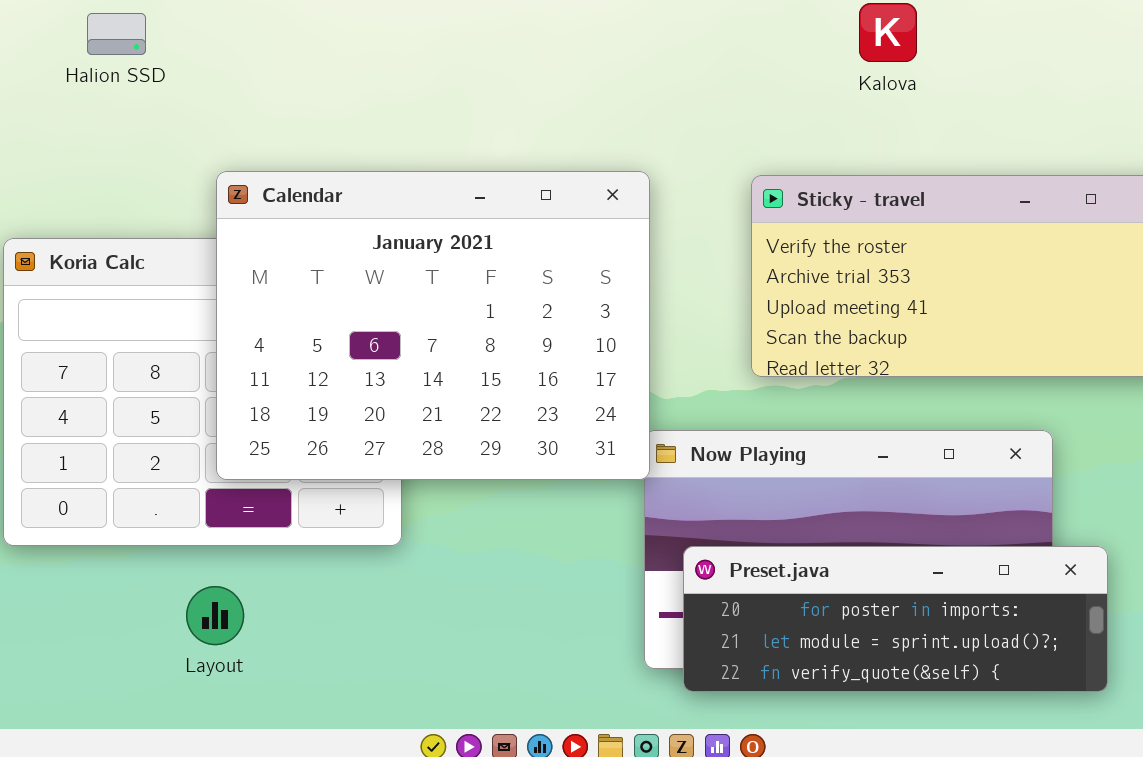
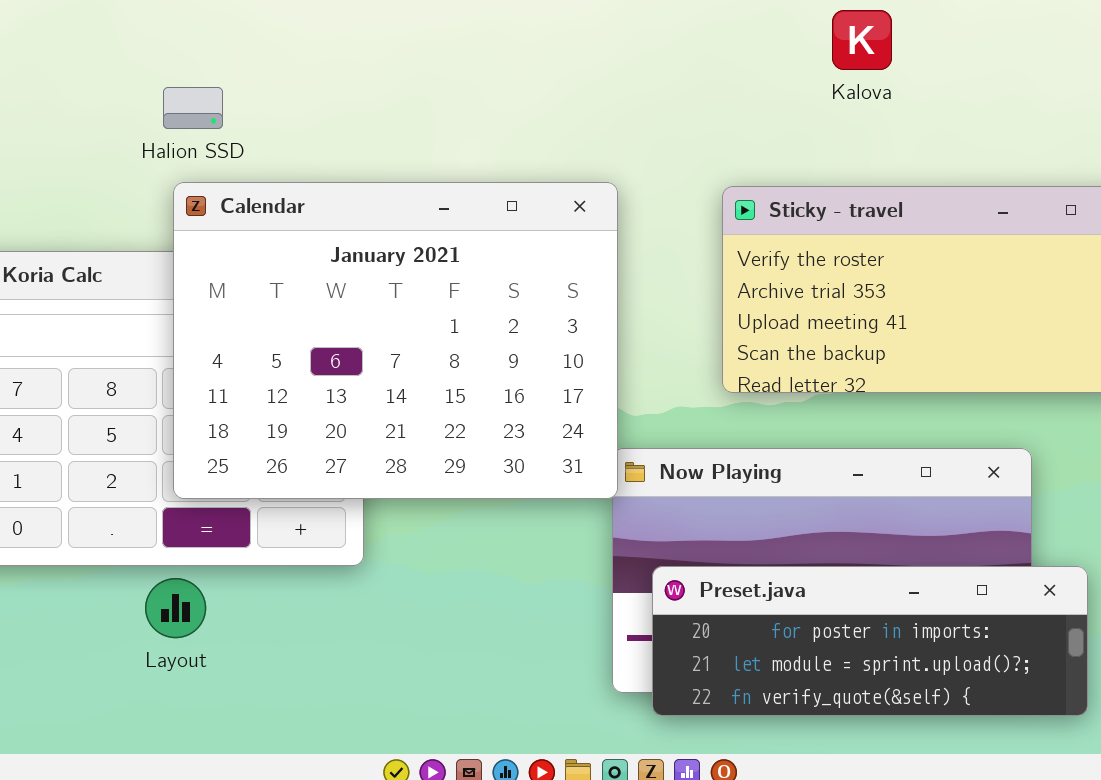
Halion SSD: [87,13,146,55] -> [163,87,223,129], moved
Layout: [186,586,244,645] -> [145,578,206,638], moved

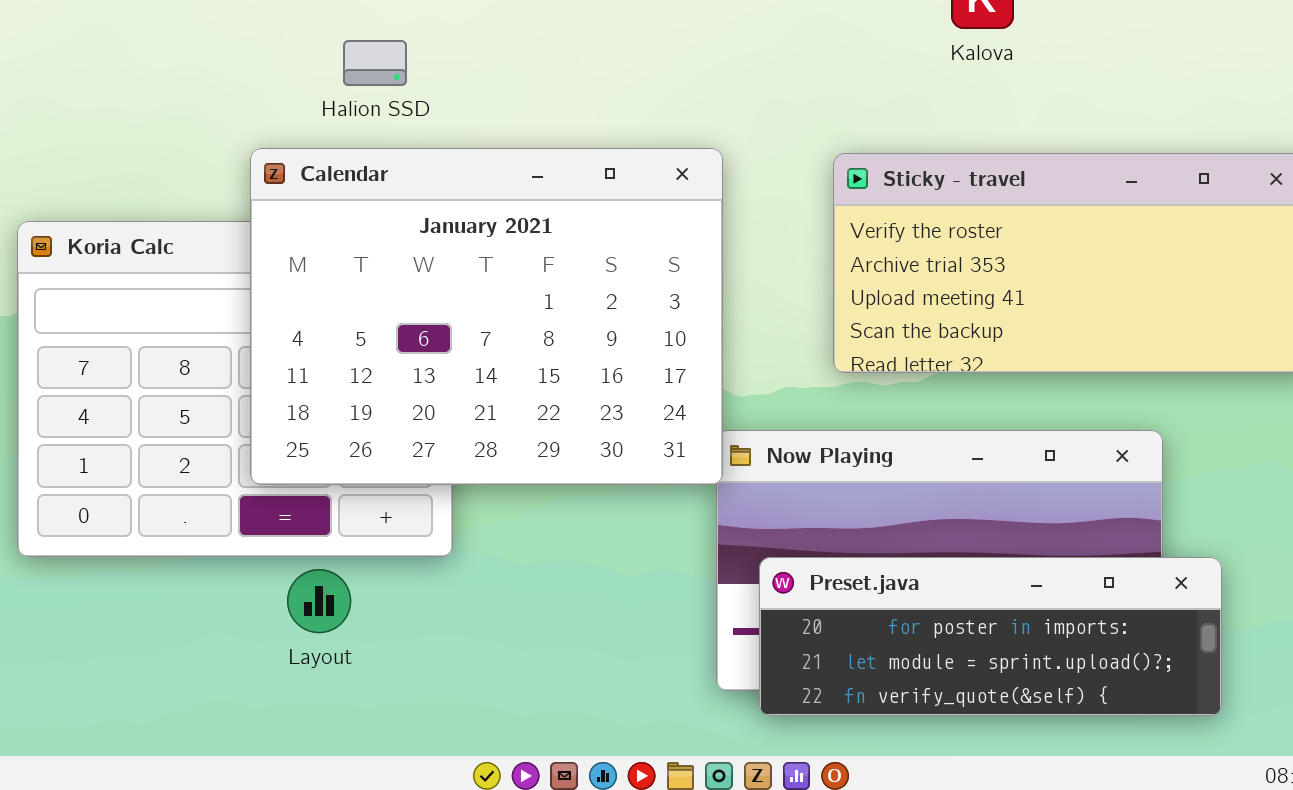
Halion SSD: [163,87,223,129] -> [343,40,407,86], moved
Layout: [145,578,206,638] -> [287,569,351,633], moved

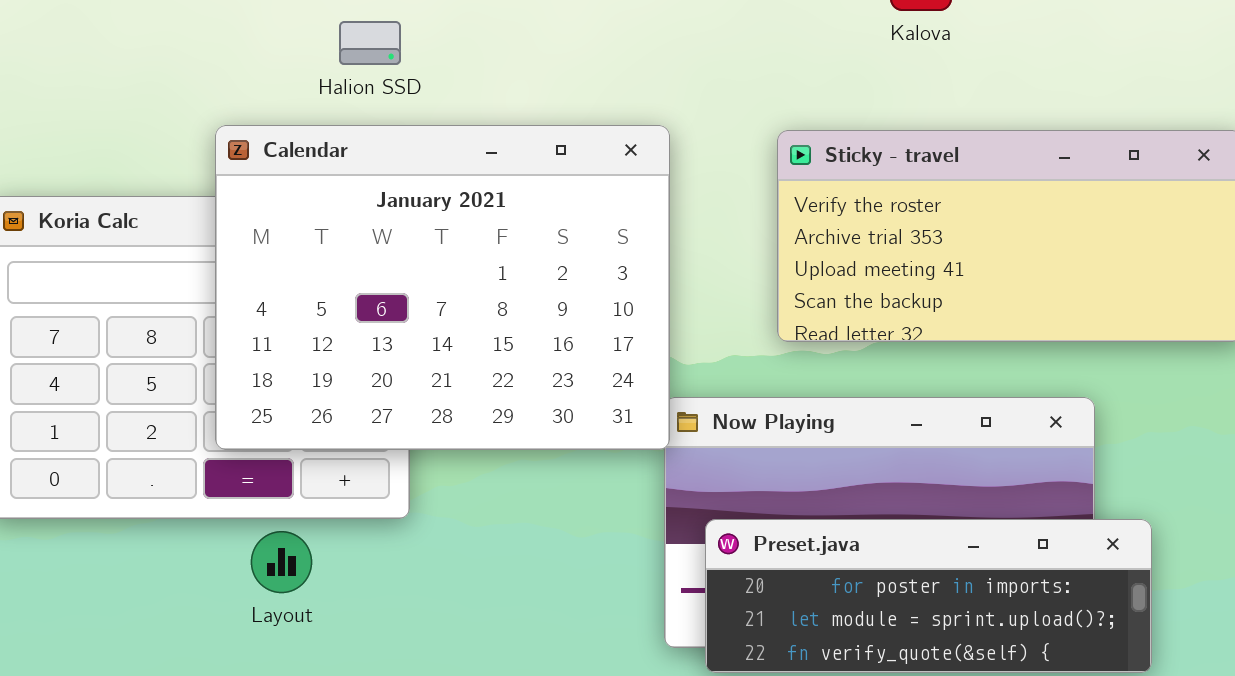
Halion SSD: [343,40,407,86] -> [339,21,401,65], moved

